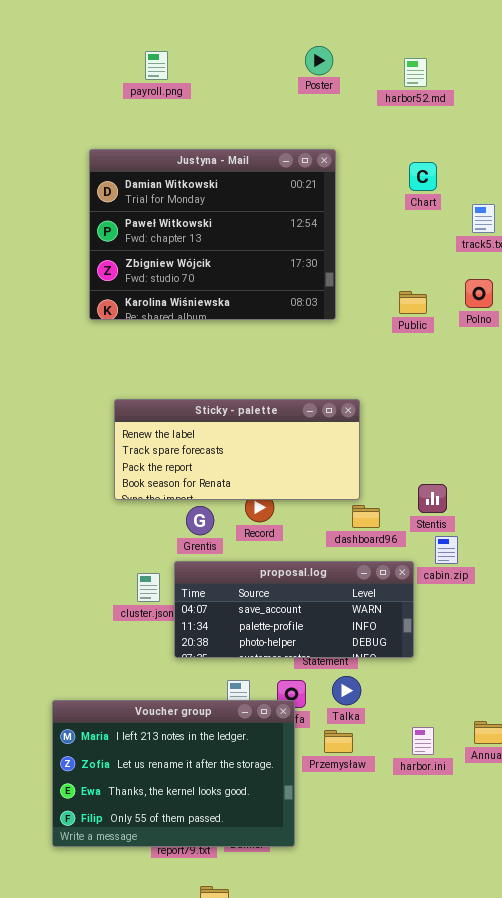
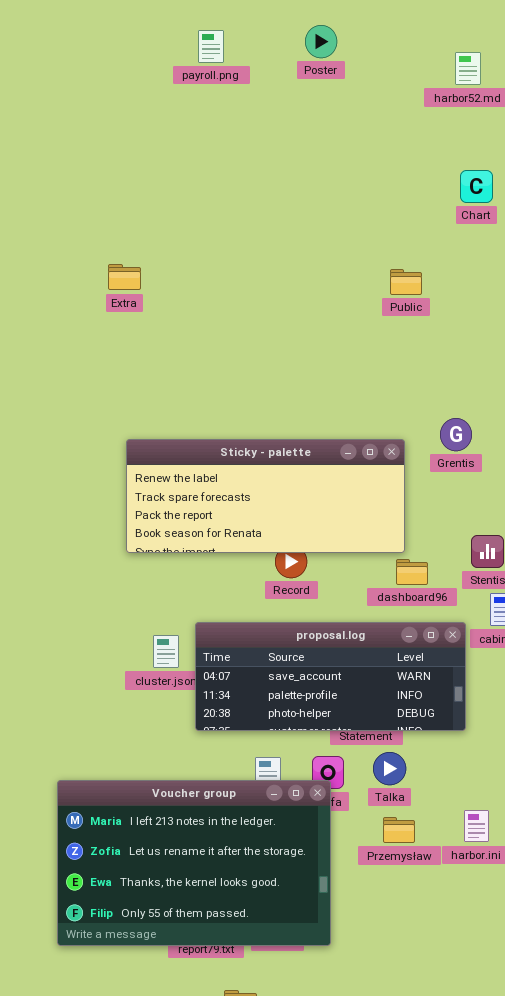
Poster: [305,46,333,75] -> [305,25,337,58], moved
payroll.png: [145,51,168,80] -> [198,30,224,63], moved
Justyna - Mail: [89,149,336,320] -> none, closed
Public: [399,291,427,314] -> [390,269,422,295], moved
Grentis: [186,506,214,535] -> [440,418,472,451], moved
Przemysław: [324,730,353,753] -> [383,817,415,843], moved

